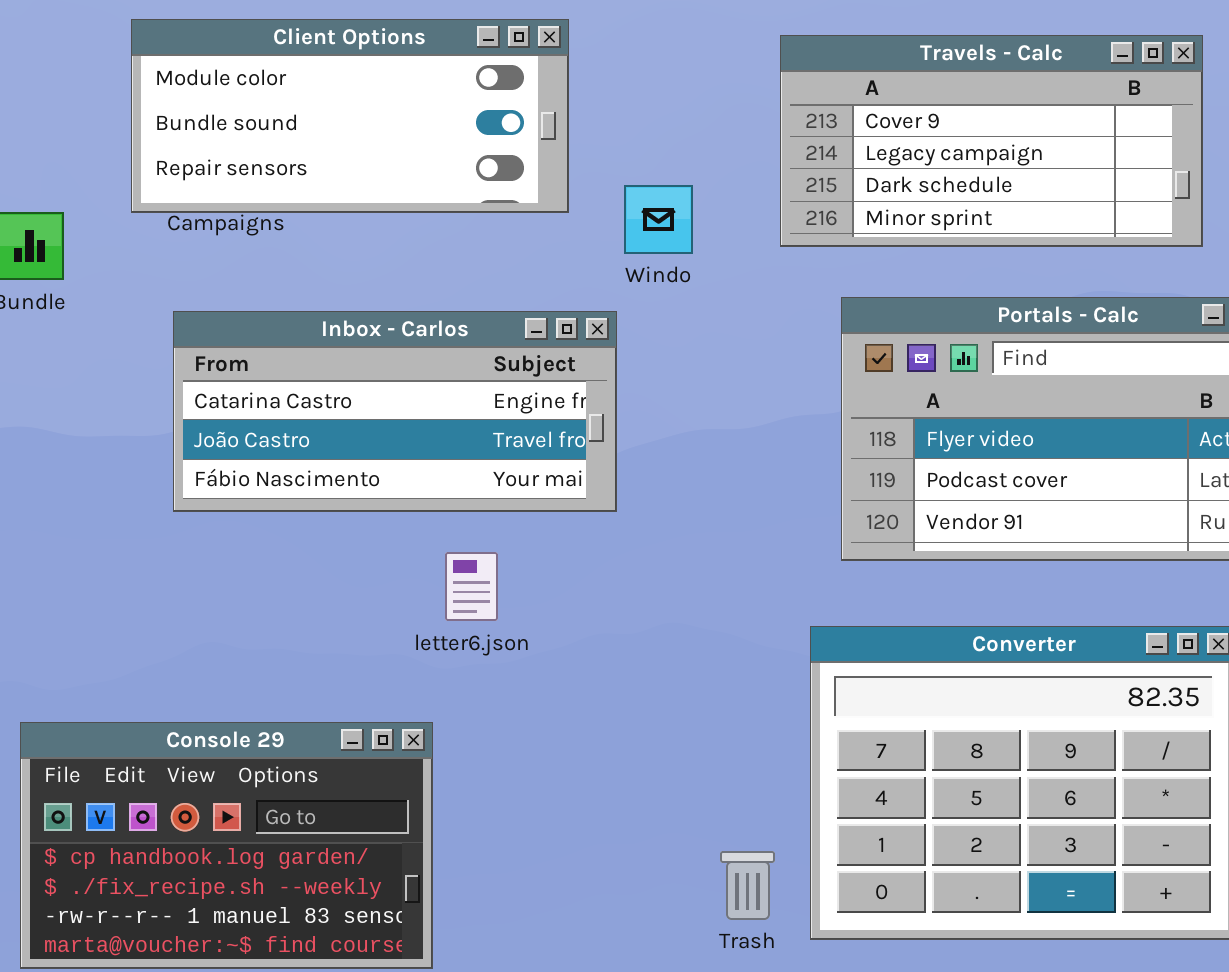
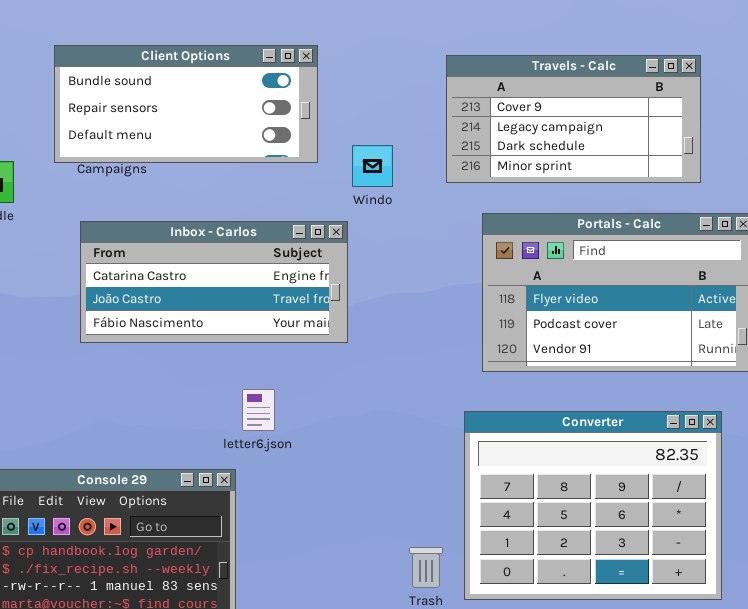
Client Options: [131,19,569,213] -> [54,45,318,163], scrolled down 1 row
letter6.json: [445,552,498,621] -> [242,389,275,431], moved

